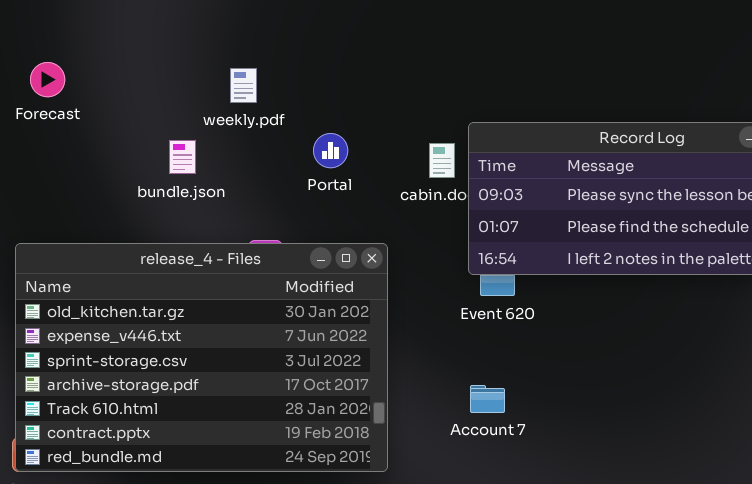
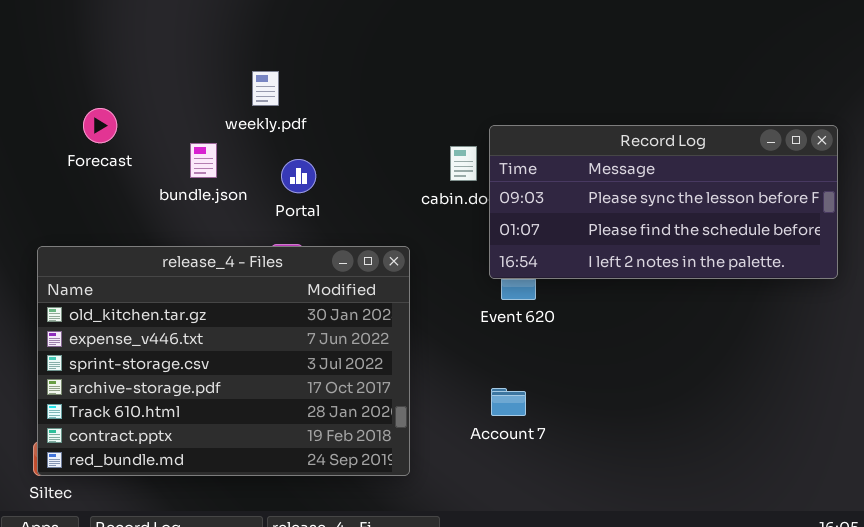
Forecast: [30,62,65,97] -> [83,108,117,143], moved
Portal: [313,133,348,168] -> [281,159,316,193], moved

